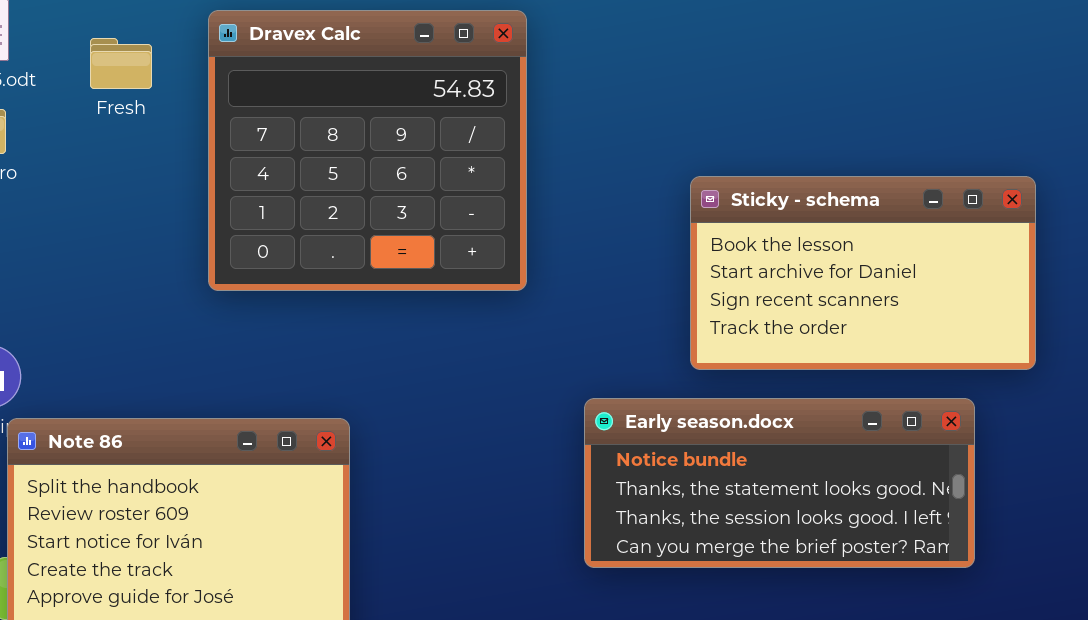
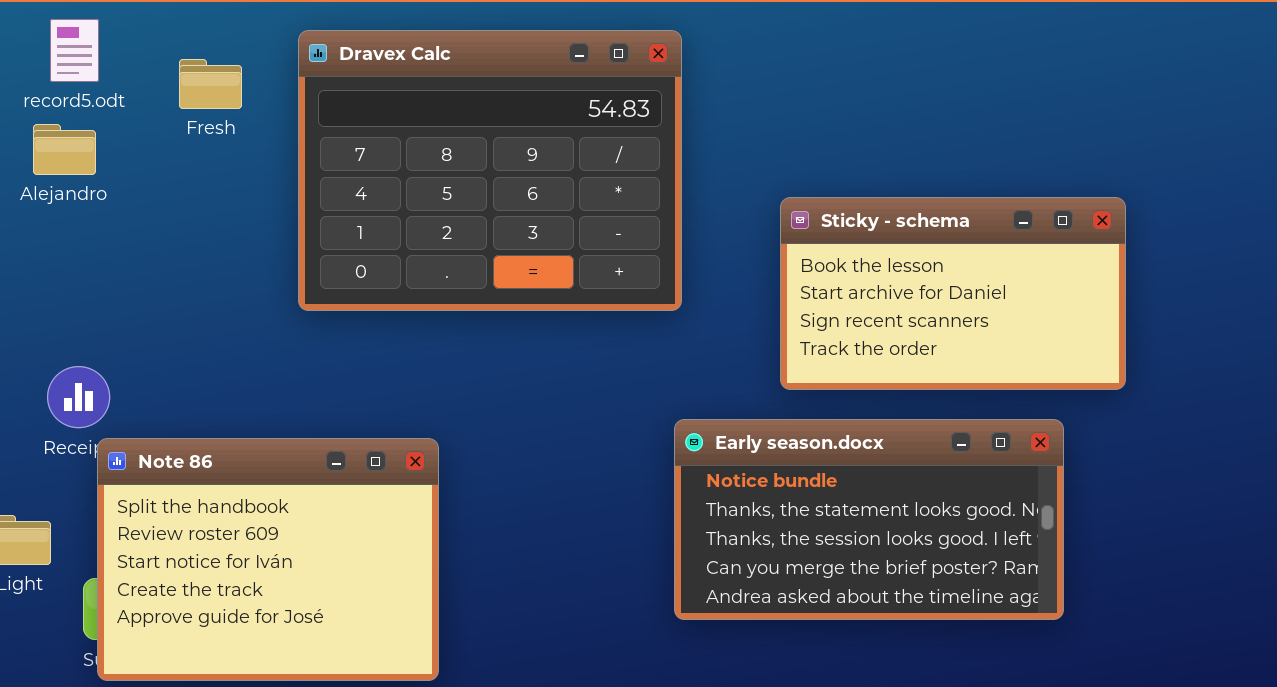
Dravex Calc: [208,10,527,291] -> [298,30,682,311], resized
Early season.docx: [584,398,975,568] -> [674,419,1064,620], resized

